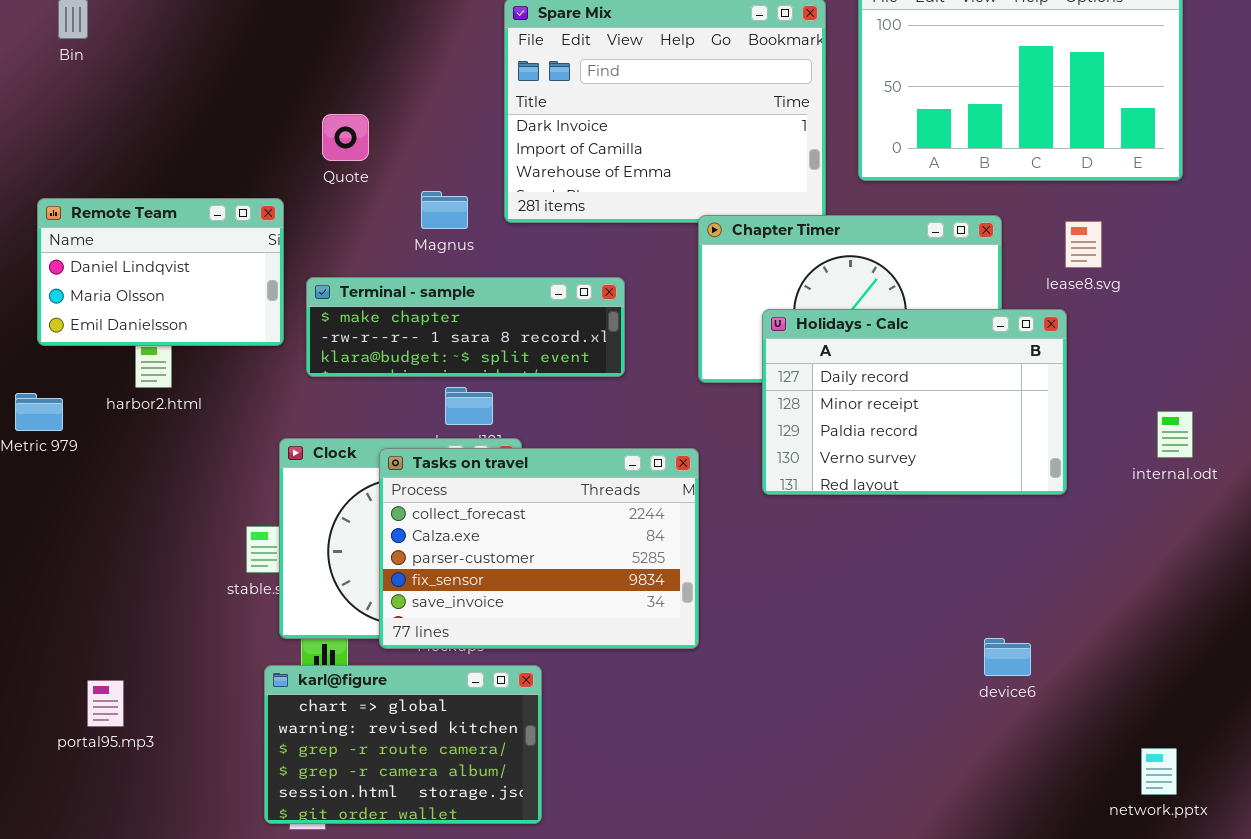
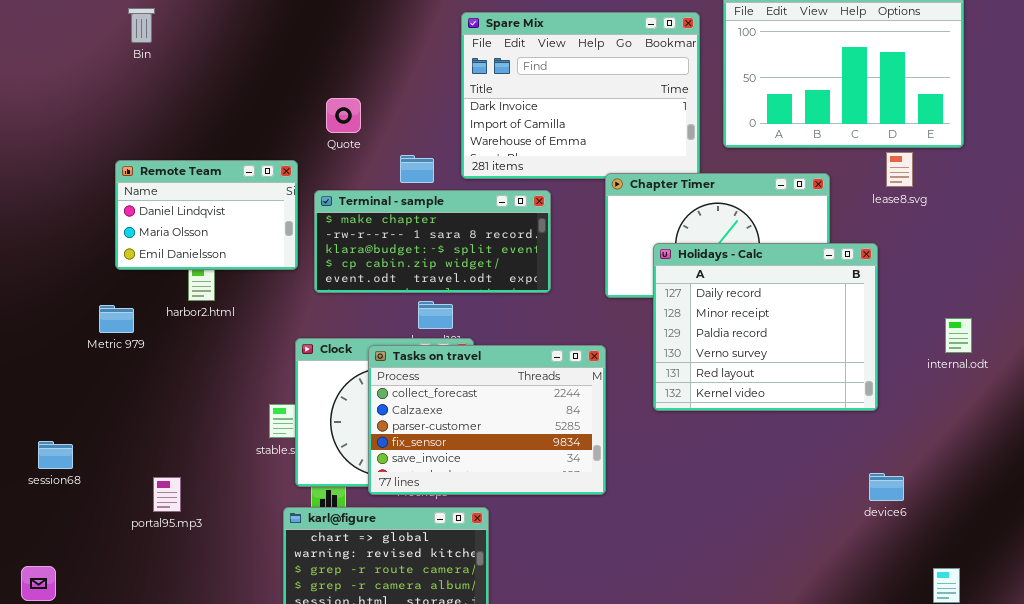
lease8.svg: [1065,221,1102,268] -> [886,152,913,187], moved
Terminal - sample: [306,277,625,377] -> [314,190,551,293], resized
Holidays - Calc: [762,309,1067,495] -> [653,243,878,411], resized
device6: [984,638,1031,676] -> [869,473,904,501], moved
portal95.mp3: [87,680,124,727] -> [153,477,181,512], moved

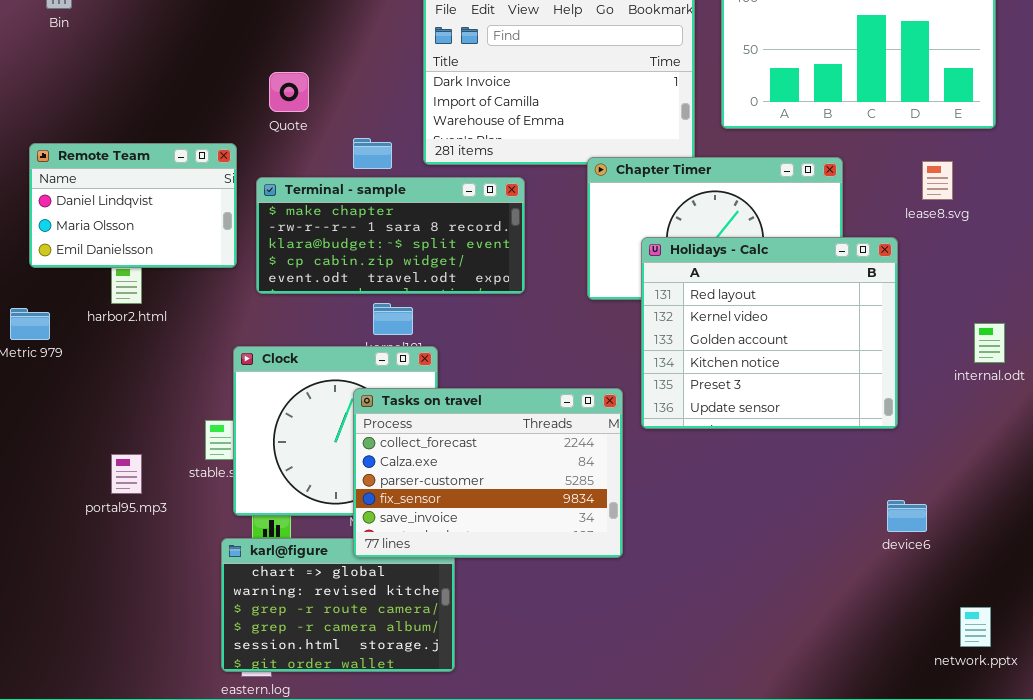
lease8.svg: [886,152,913,187] -> [922,161,953,200], moved
Holidays - Calc: [653,243,878,411] -> [641,237,898,429], scrolled down 4 rows
Tasks on travel: [368,345,606,495] -> [353,388,623,558], moved
portal95.mp3: [153,477,181,512] -> [111,454,142,494], moved

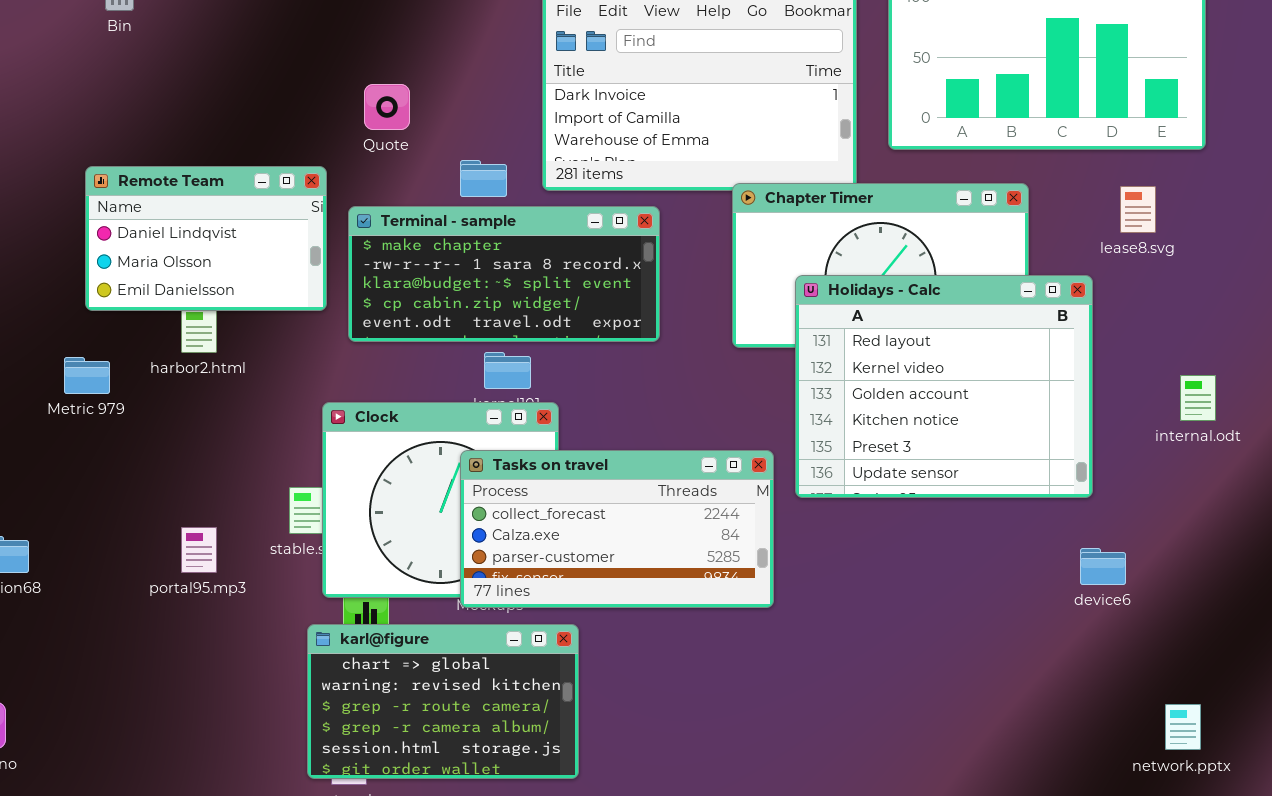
Tasks on travel: [353,388,623,558] -> [460,450,774,608], resized
device6: [887,500,927,532] -> [1080,548,1126,585], moved

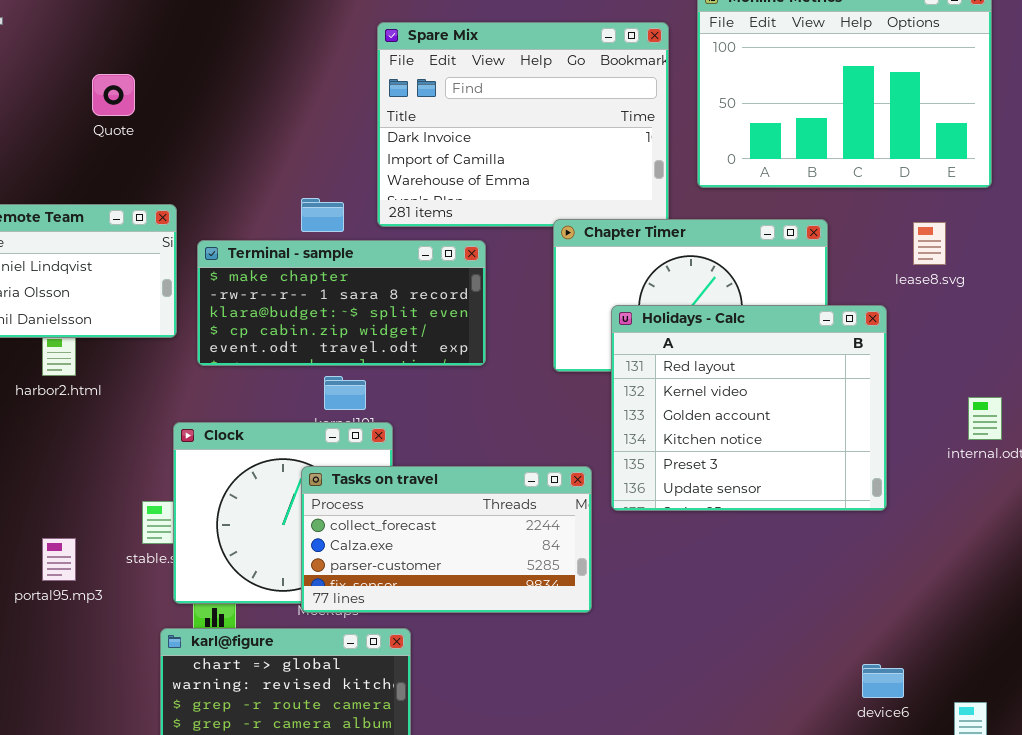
Quote: [364,84,410,130] -> [92,74,135,116], moved
device6: [1080,548,1126,585] -> [862,664,904,698], moved

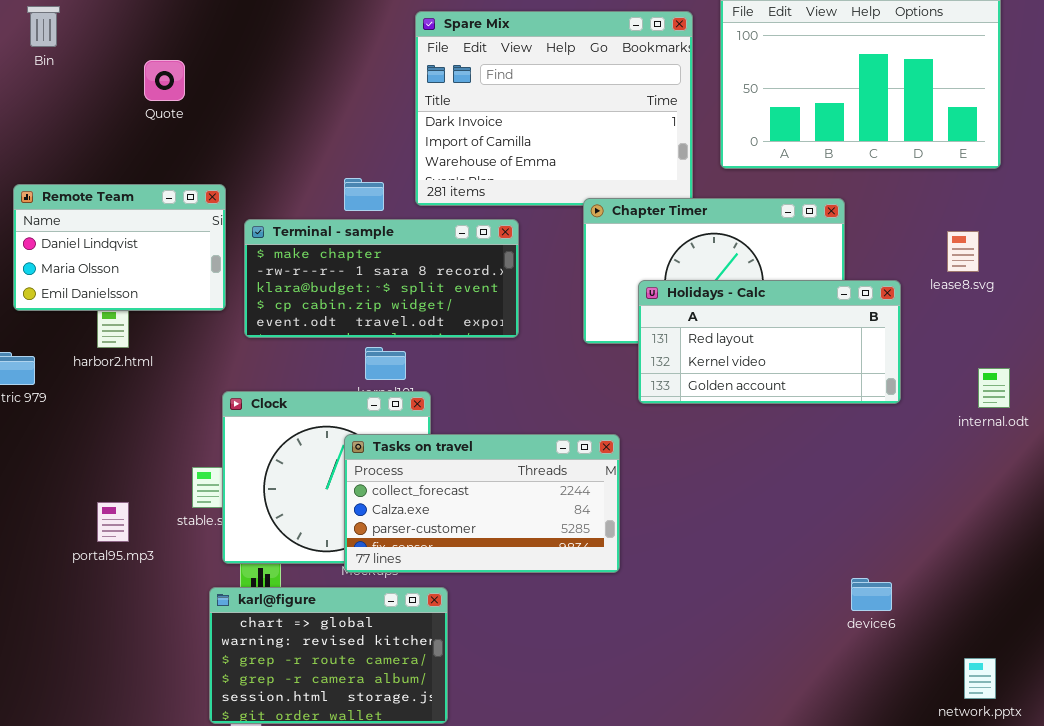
lease8.svg: [913,222,946,265] -> [947,231,979,272], moved
Holidays - Calc: [611,305,887,511] -> [638,280,901,404], resized
device6: [862,664,904,698] -> [851,578,892,611], moved

